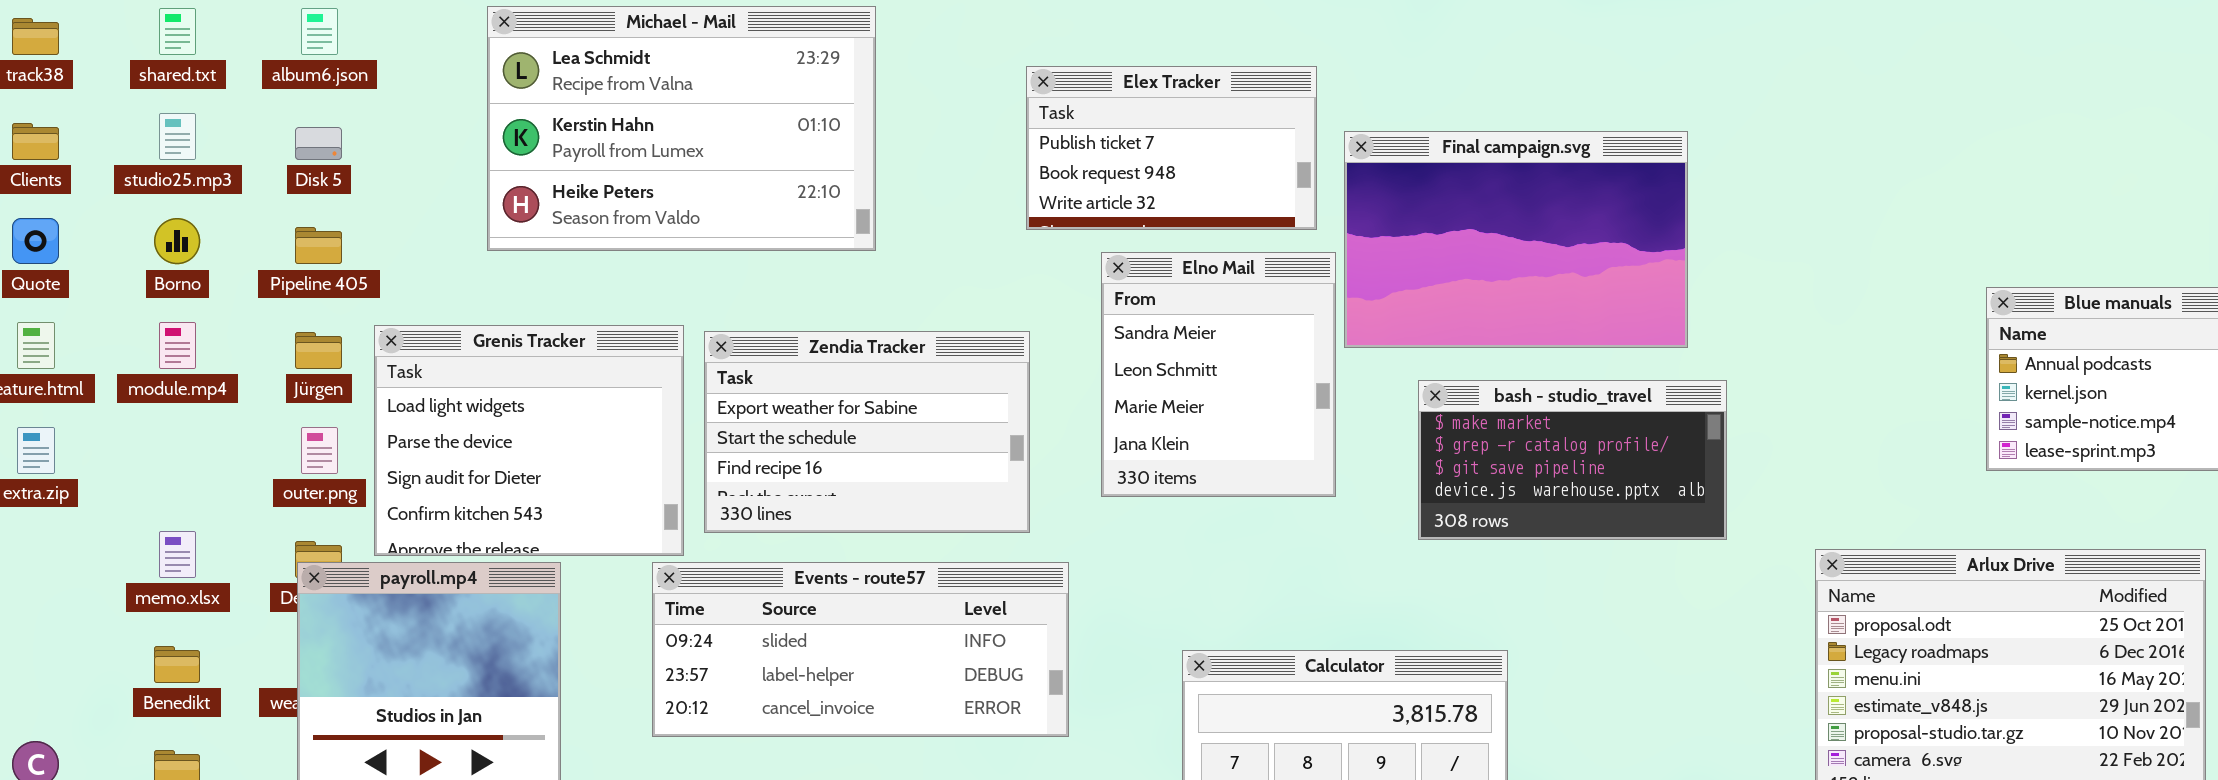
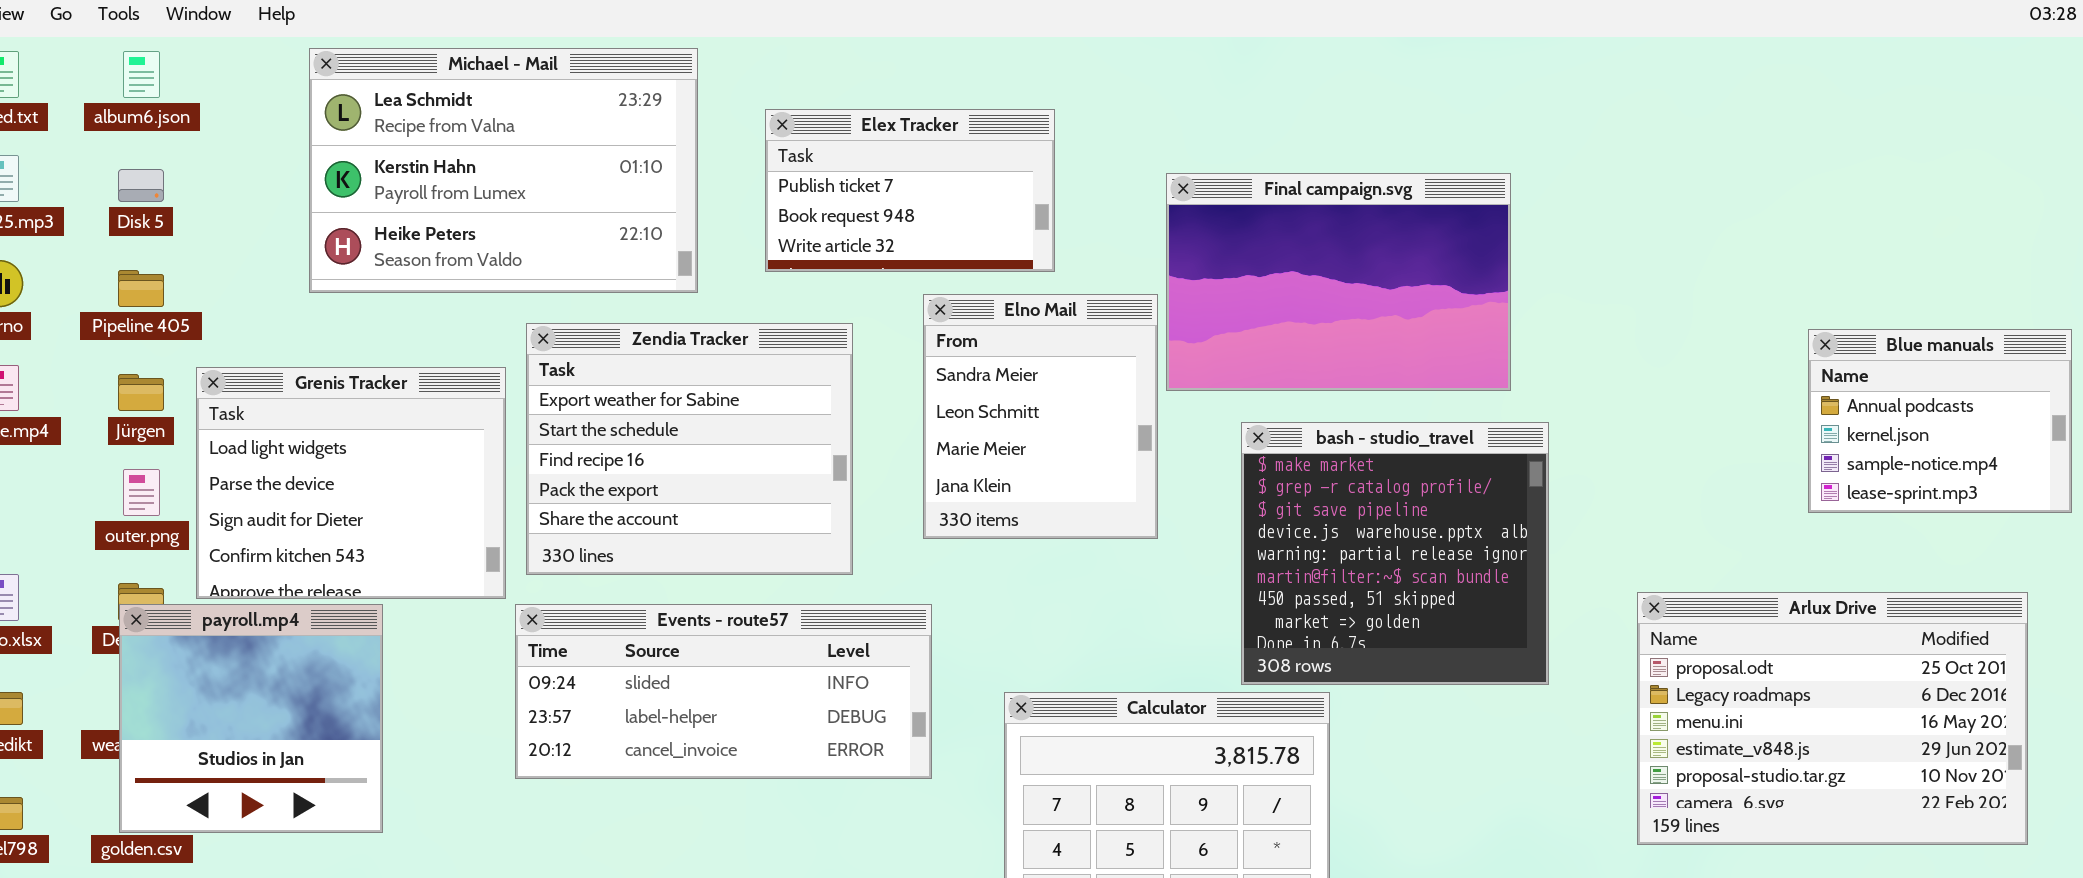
Elex Tracker: [1026,66,1317,230] -> [765,109,1055,272], moved
Zendia Tracker: [704,331,1030,533] -> [526,323,853,575], resized
bash - studio_travel: [1418,380,1727,540] -> [1241,422,1549,685], resized
Events - route57: [652,562,1069,737] -> [515,604,932,779], moved

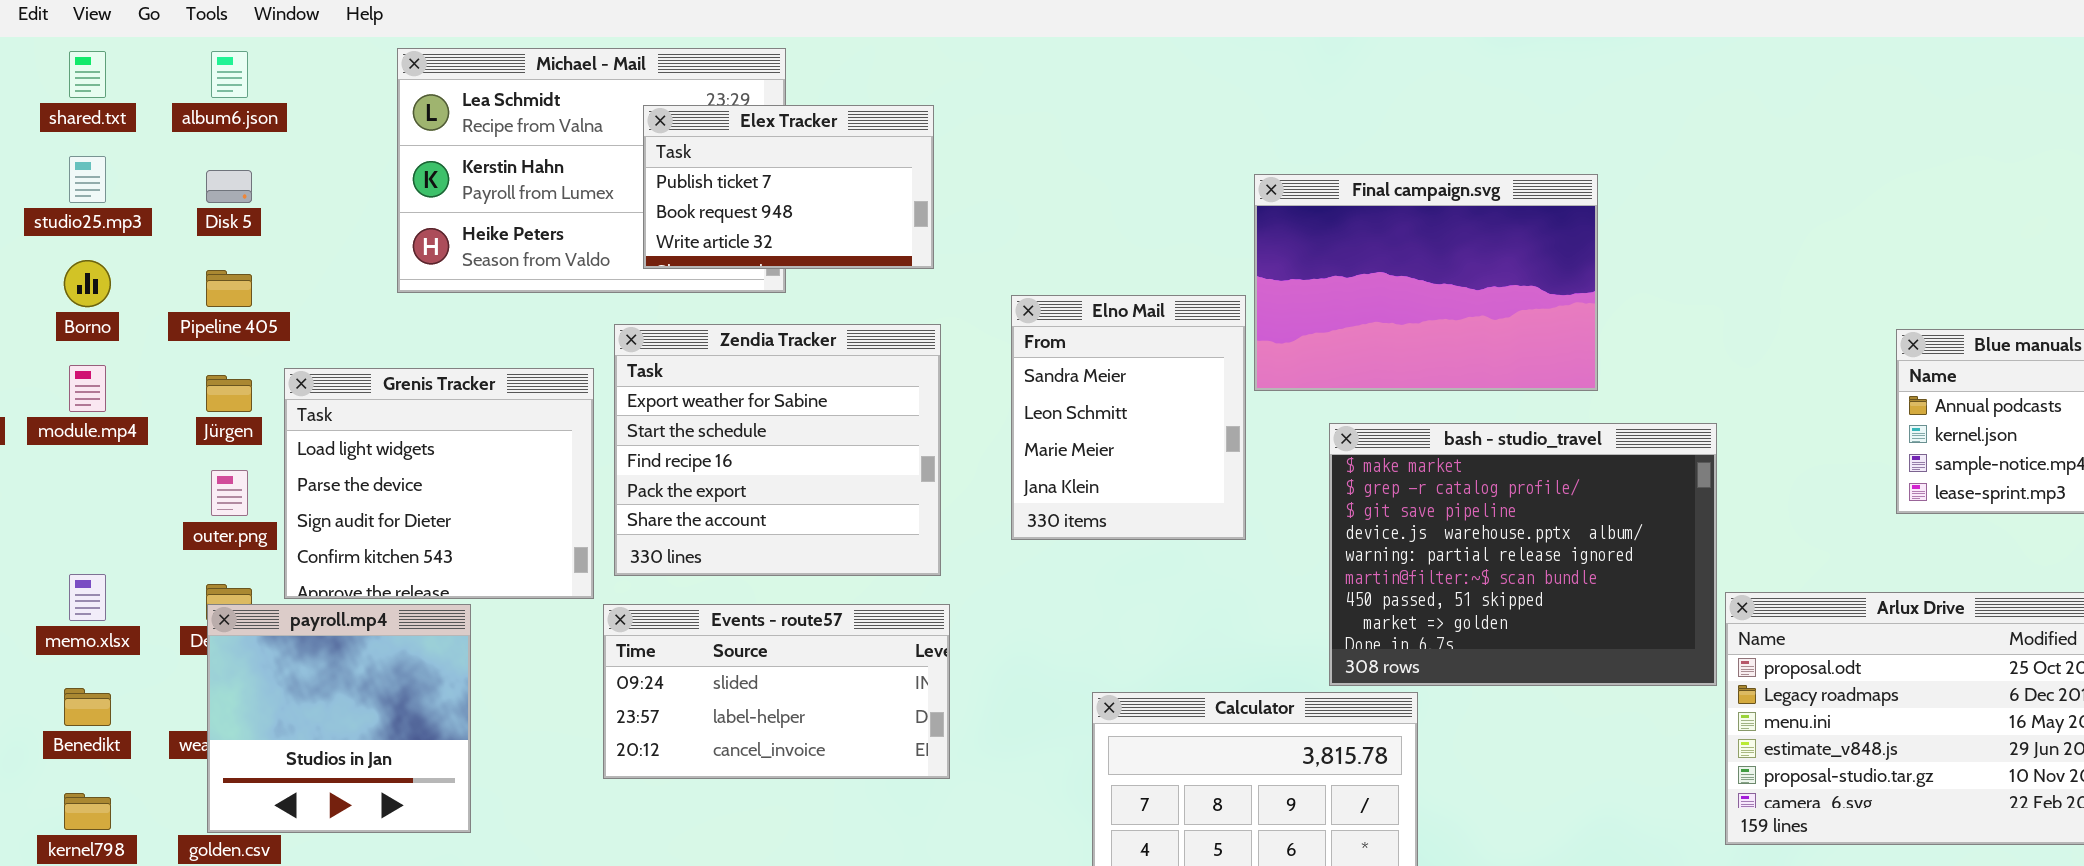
Elex Tracker: [765,109,1055,272] -> [643,105,934,269], moved
bash - studio_travel: [1241,422,1549,685] -> [1329,423,1717,686], resized
Events - route57: [515,604,932,779] -> [603,604,950,779], resized

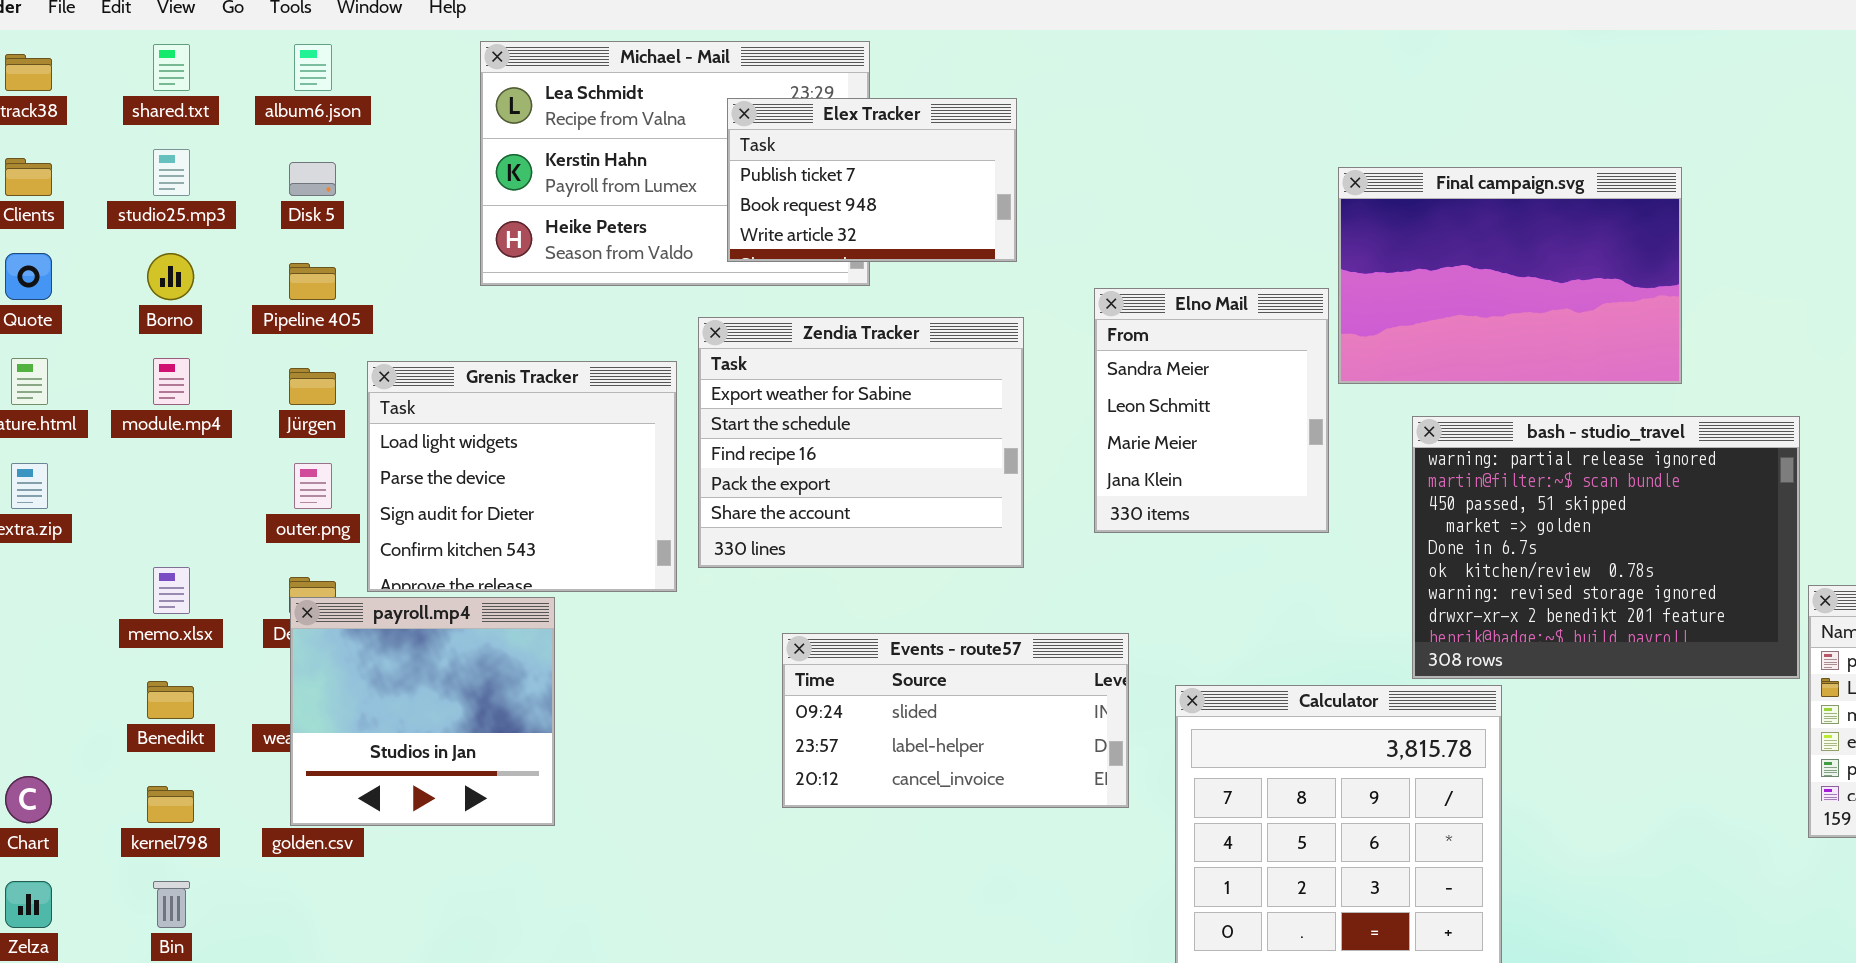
bash - studio_travel: [1329,423,1717,686] -> [1412,416,1800,679], scrolled down 4 rows
Events - route57: [603,604,950,779] -> [782,633,1129,808], moved

